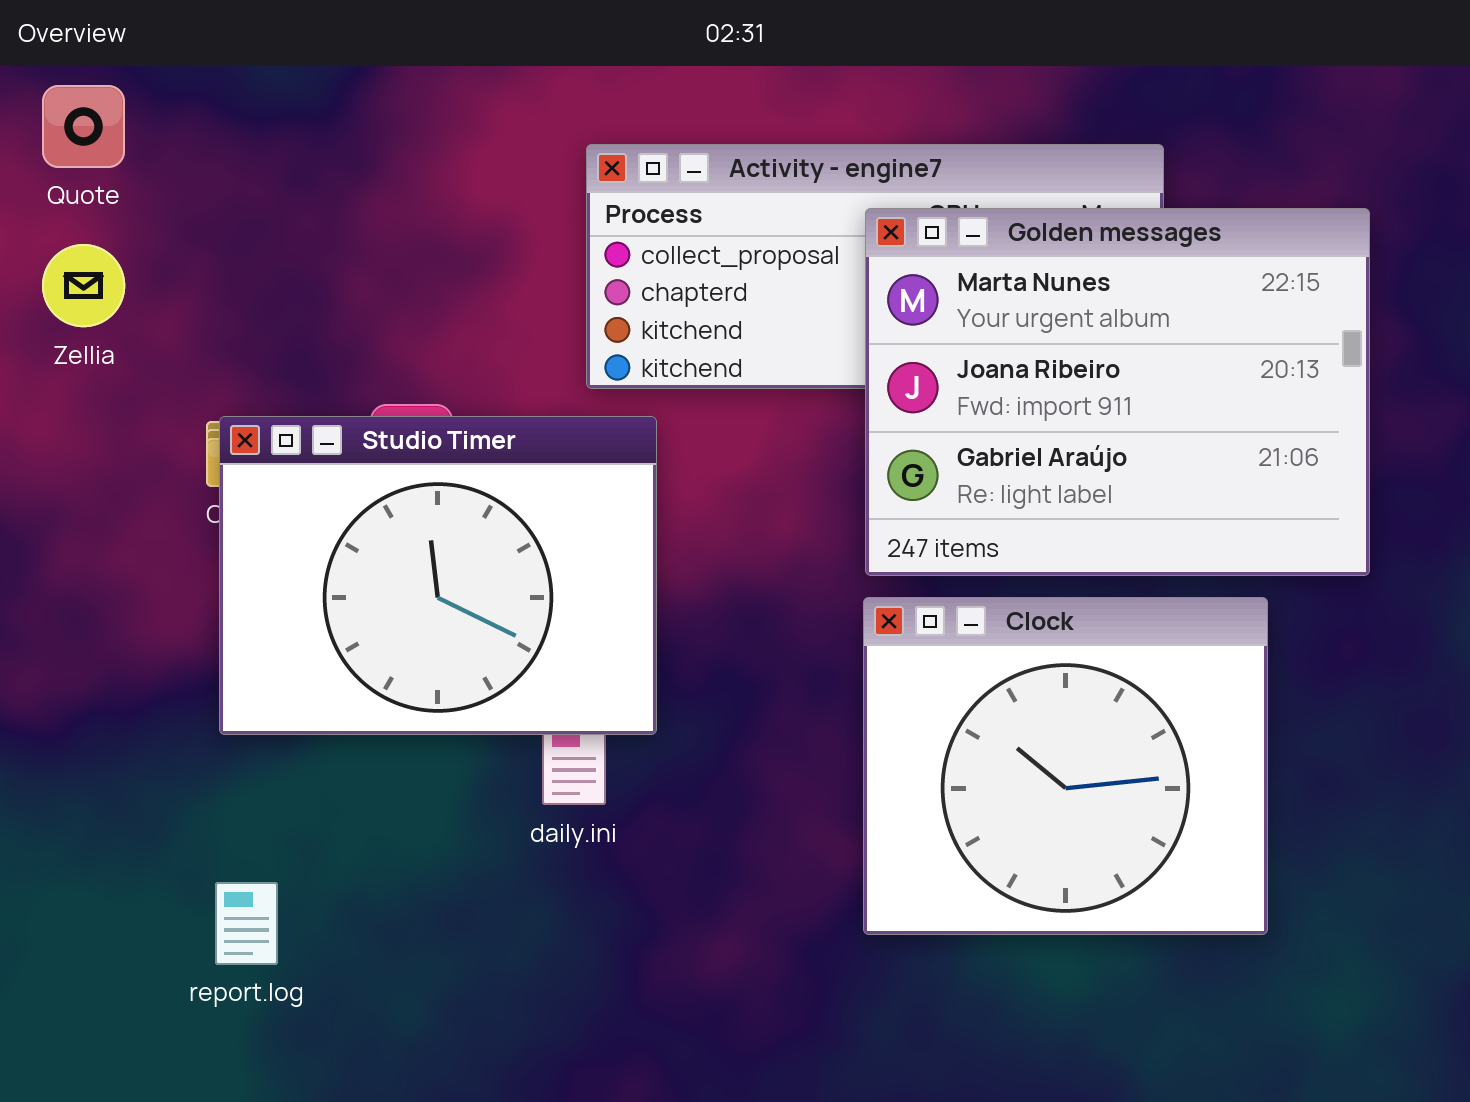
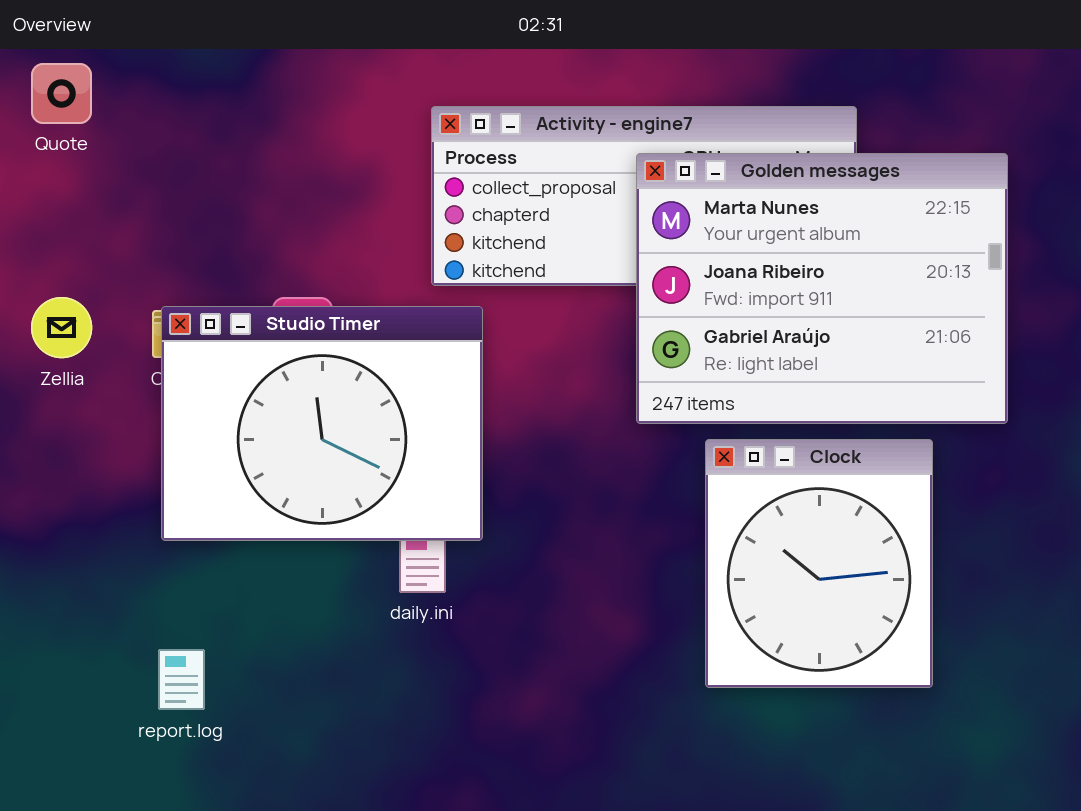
Zellia: [42,244,125,327] -> [31,297,92,358], moved
Clock: [863,597,1268,935] -> [705,439,933,688], resized

